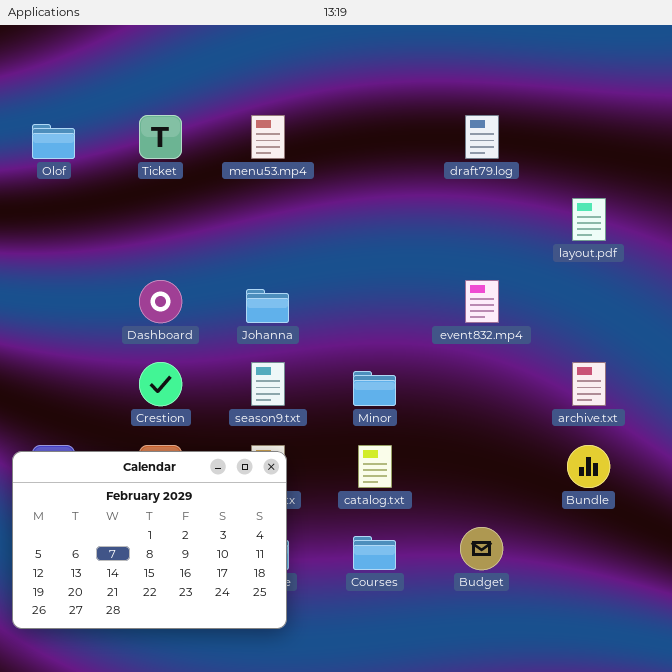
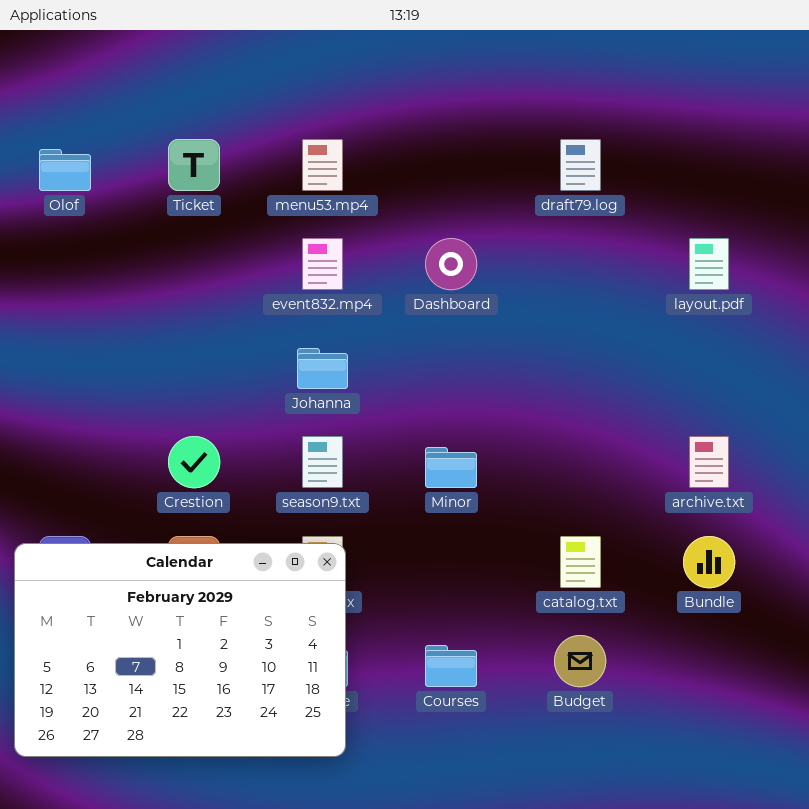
Dashboard: [139,280,182,323] -> [425,238,477,290], moved
event832.mp4: [465,280,499,323] -> [302,238,343,290], moved
catalog.txt: [358,445,392,488] -> [560,536,601,588], moved

